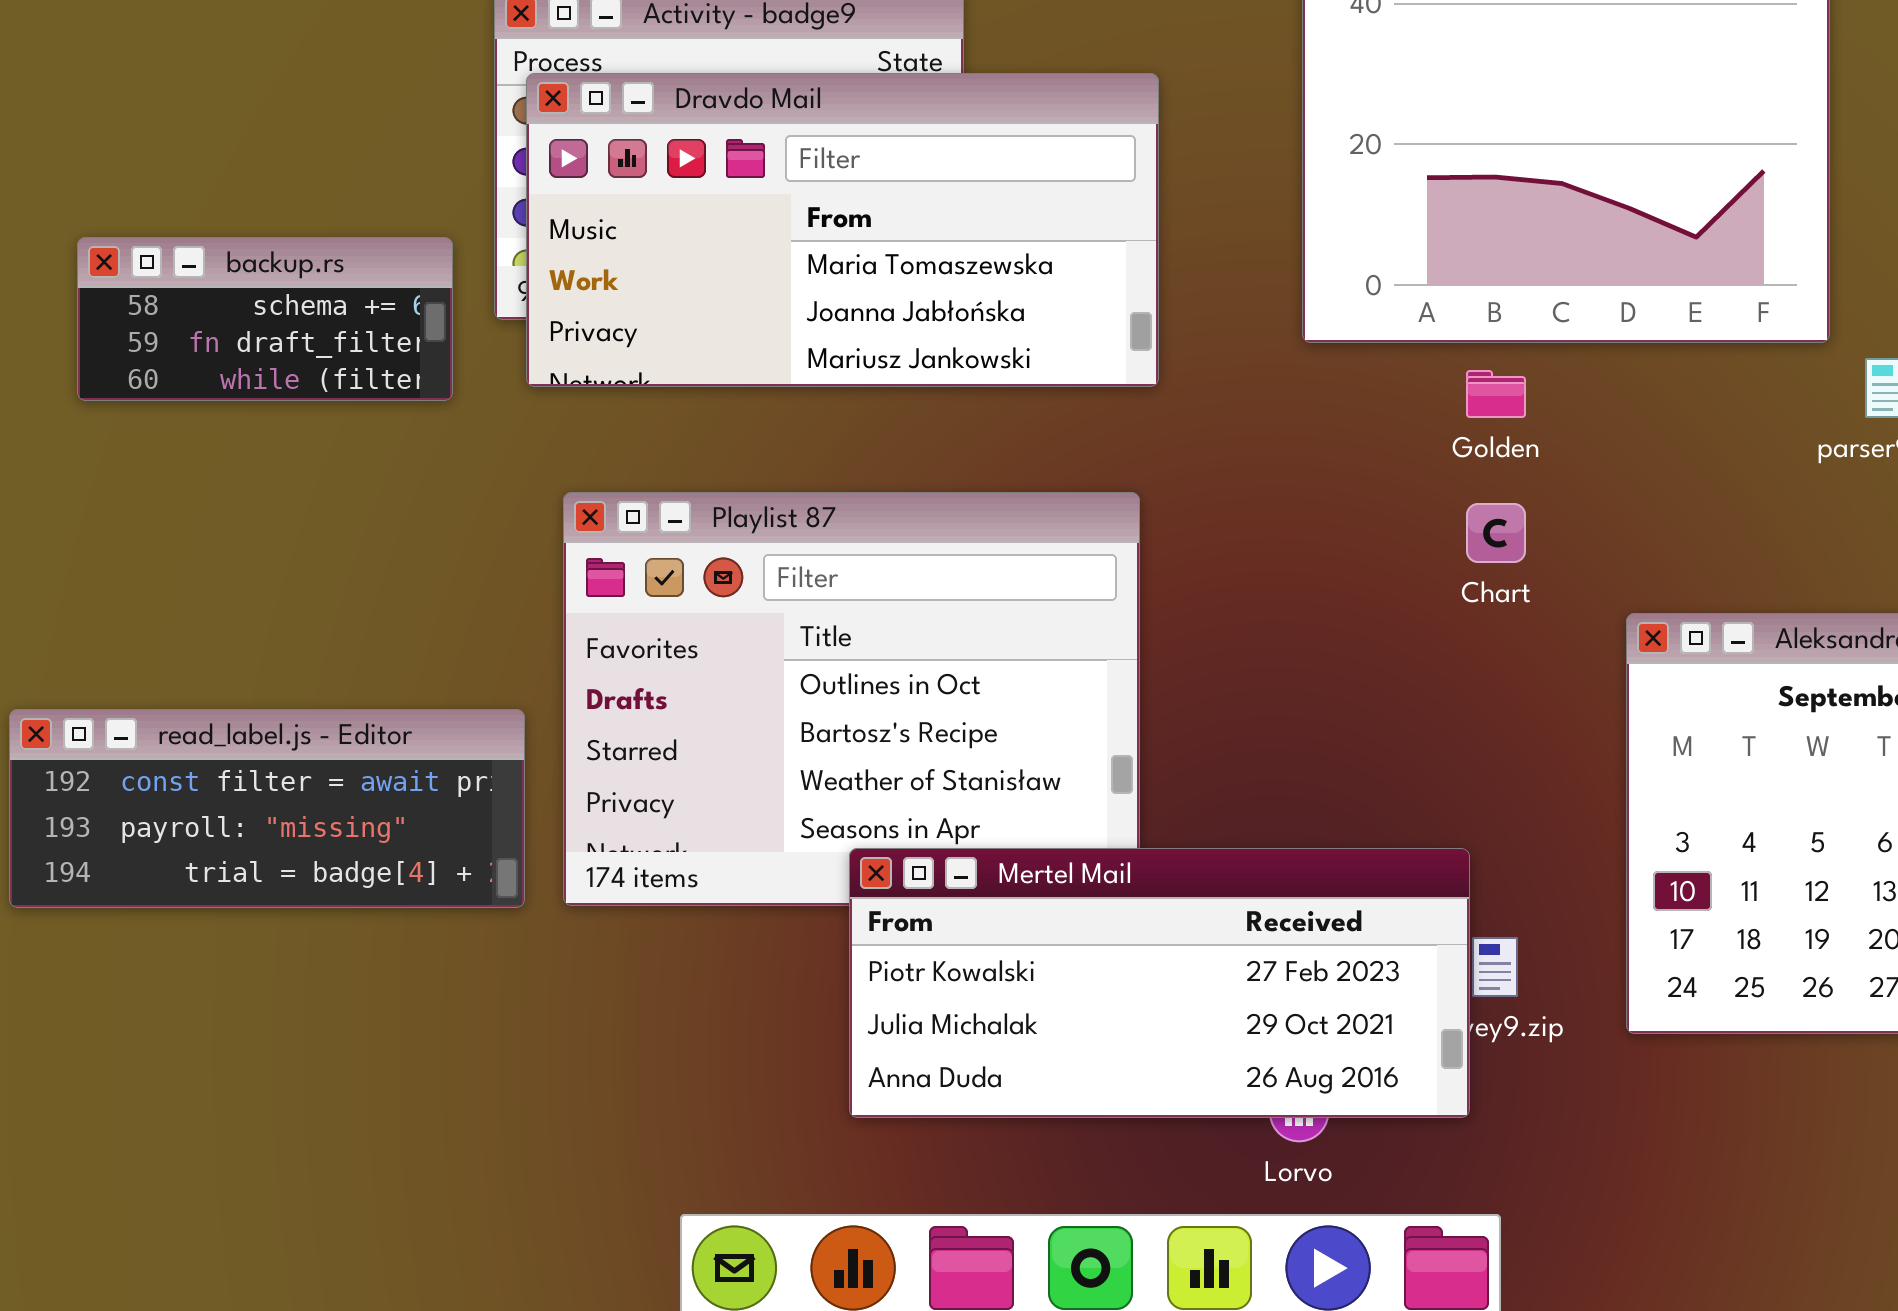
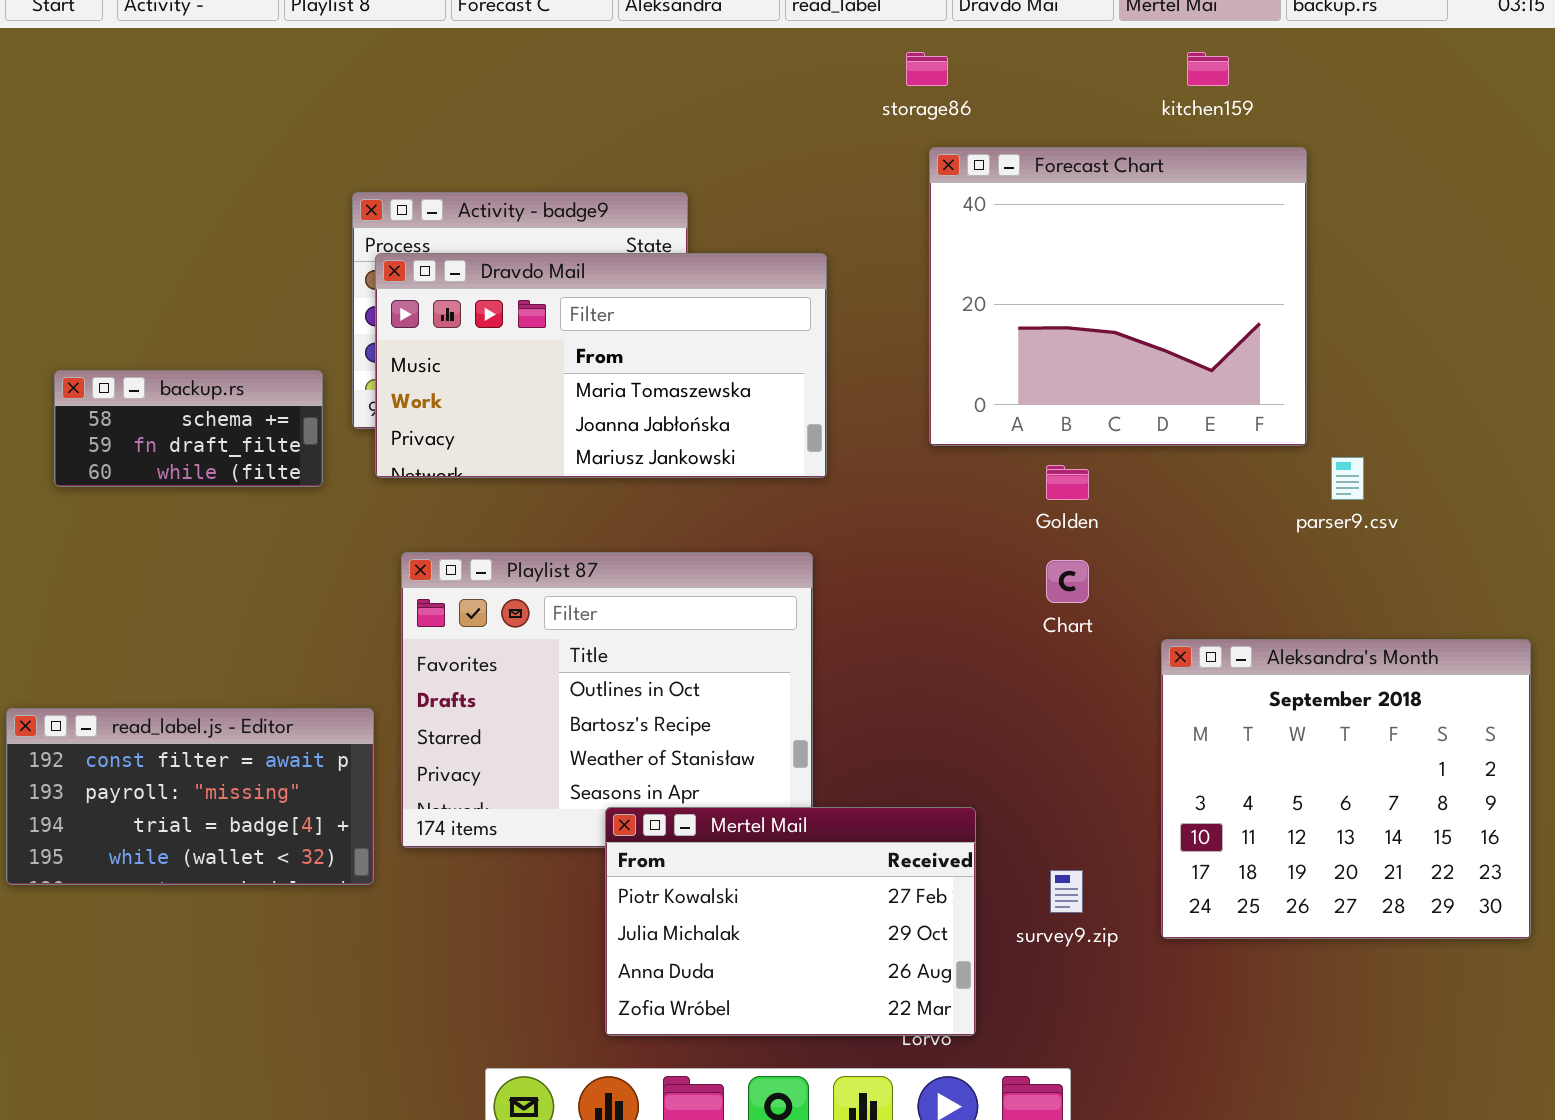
read_label.js - Editor: [9,709,525,908] -> [6,708,374,885], resized
Mertel Mail: [849,848,1470,1118] -> [605,807,976,1036], resized

